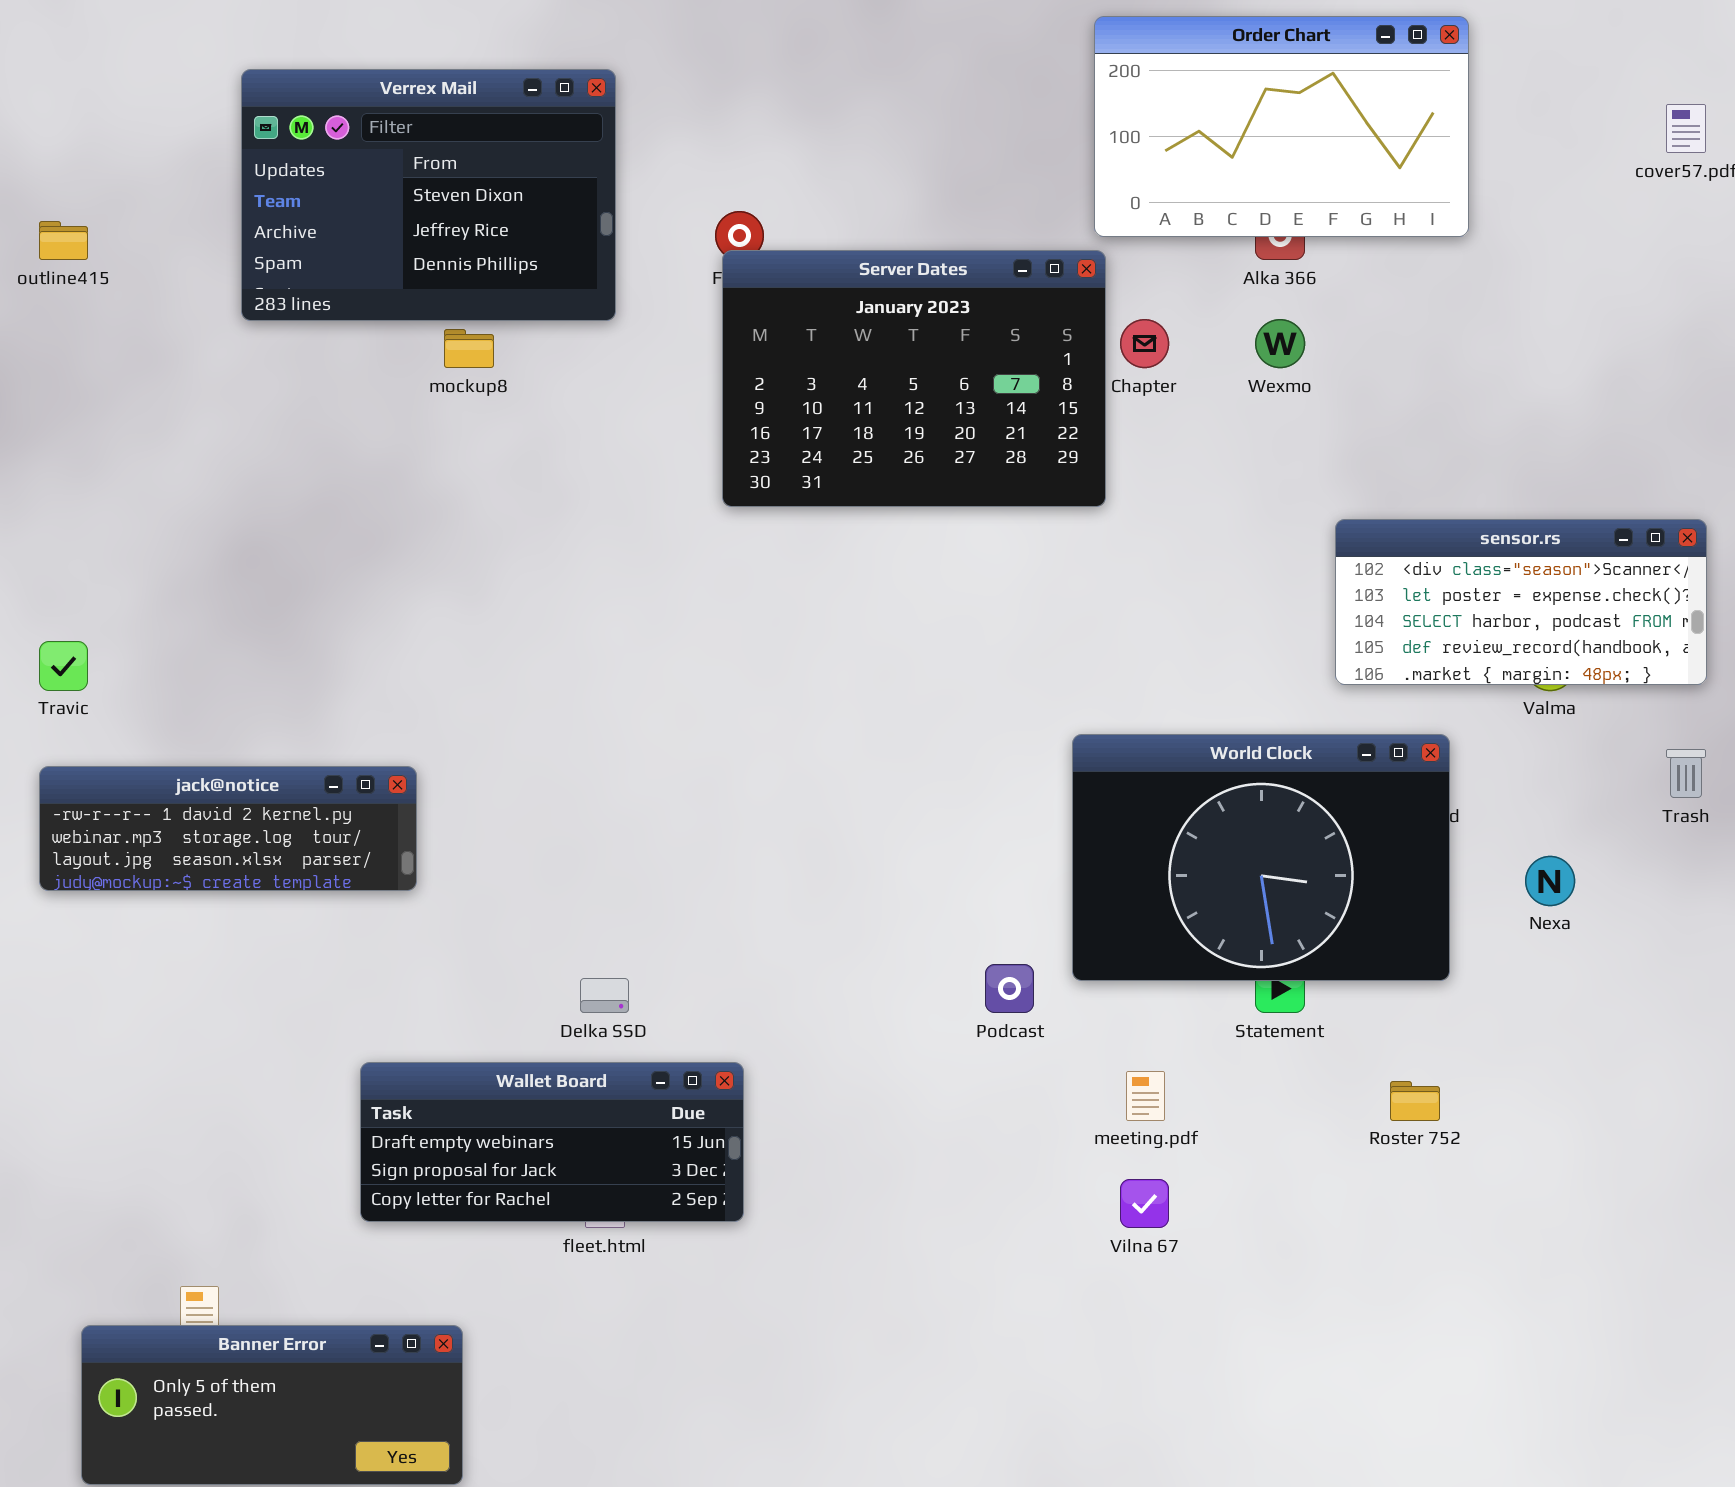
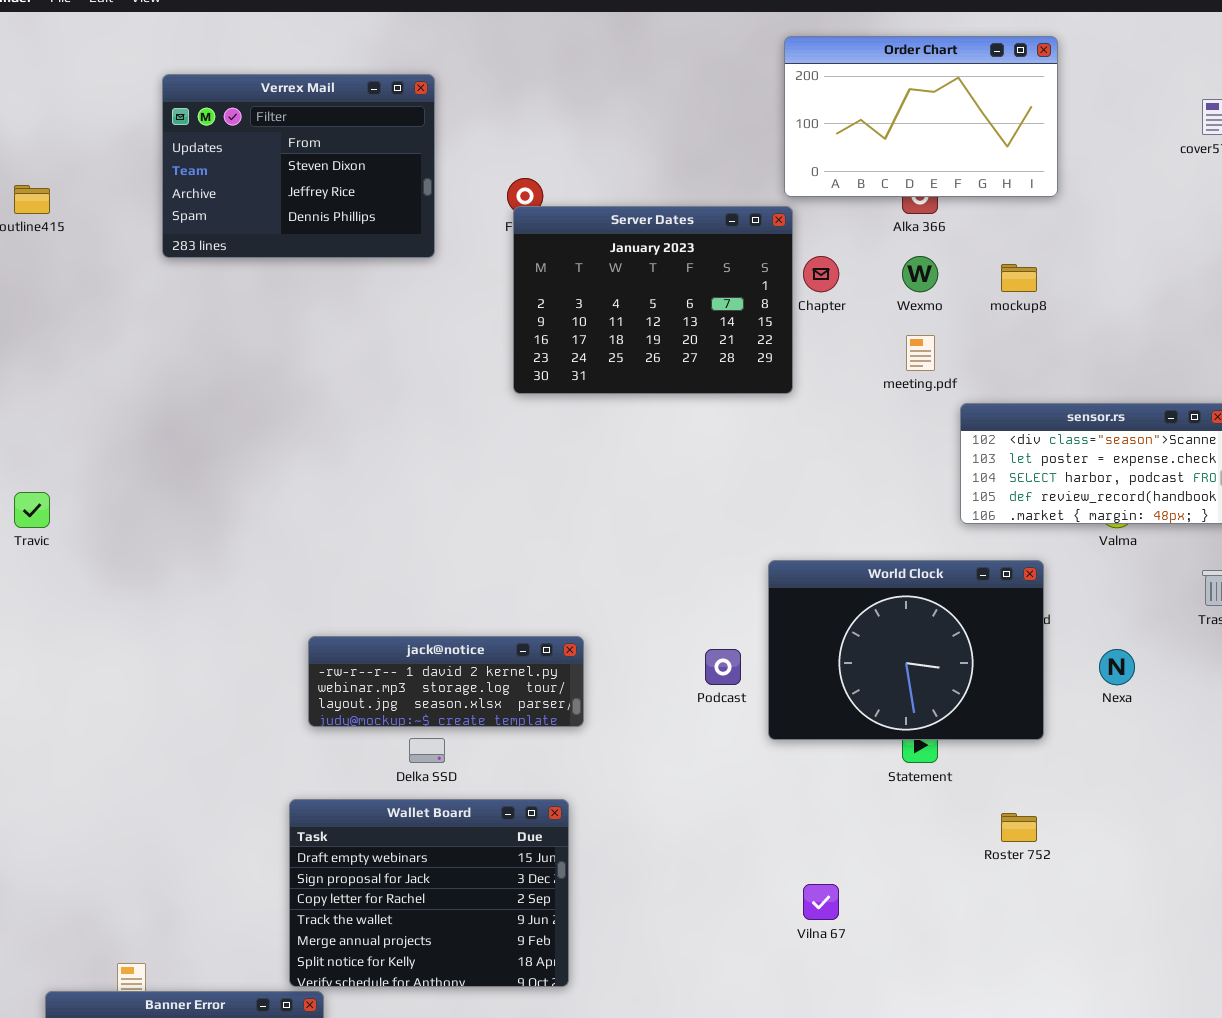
mockup8: [444,329,494,368] -> [1001,264,1037,292], moved
jack@notice: [39,766,417,891] -> [308,636,584,727], moved
Podcast: [985,964,1034,1013] -> [705,649,741,685], moved
Wallet Board: [360,1062,744,1222] -> [289,799,569,987], moved, resized
meeting.pdf: [1126,1071,1165,1121] -> [906,335,935,371], moved

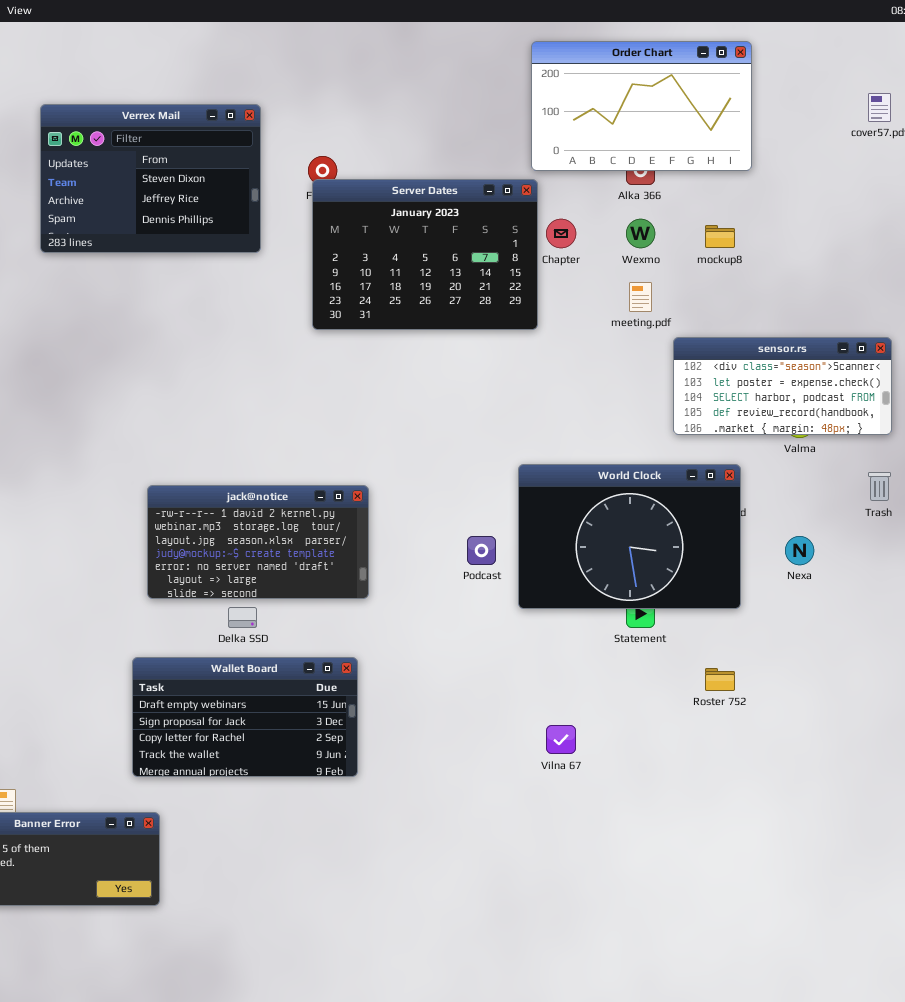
Verrex Mail: [162,74,435,258] -> [40,104,261,253], moved
jack@notice: [308,636,584,727] -> [147,485,369,599], resized
Wallet Board: [289,799,569,987] -> [132,657,358,777], resized

